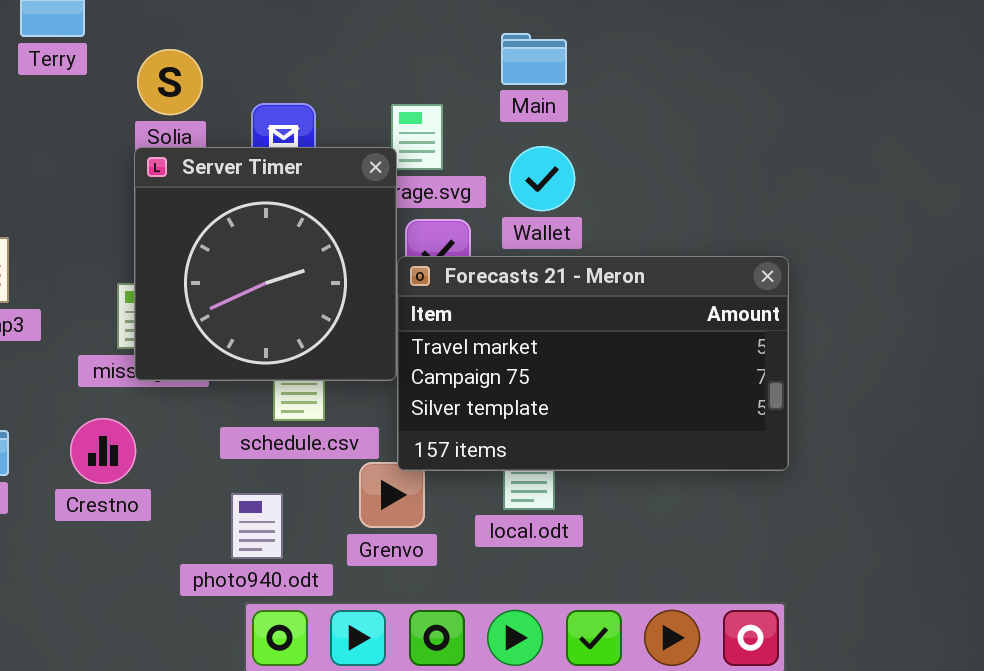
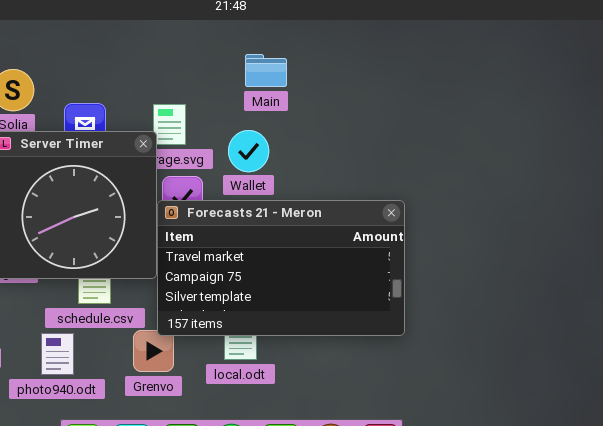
Main: [501,33,567,85] -> [245,54,287,87], moved
photo940.odt: [231,493,283,559] -> [41,333,74,375], moved

